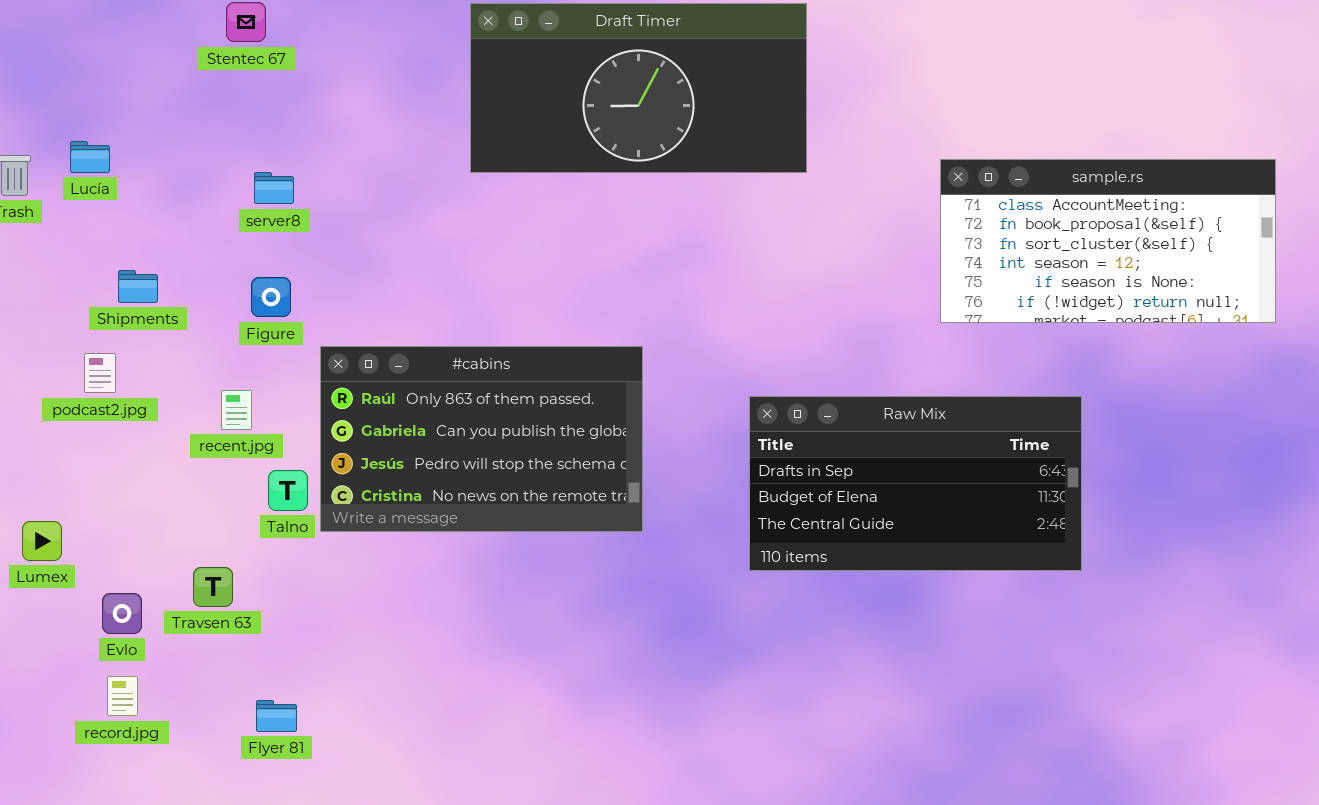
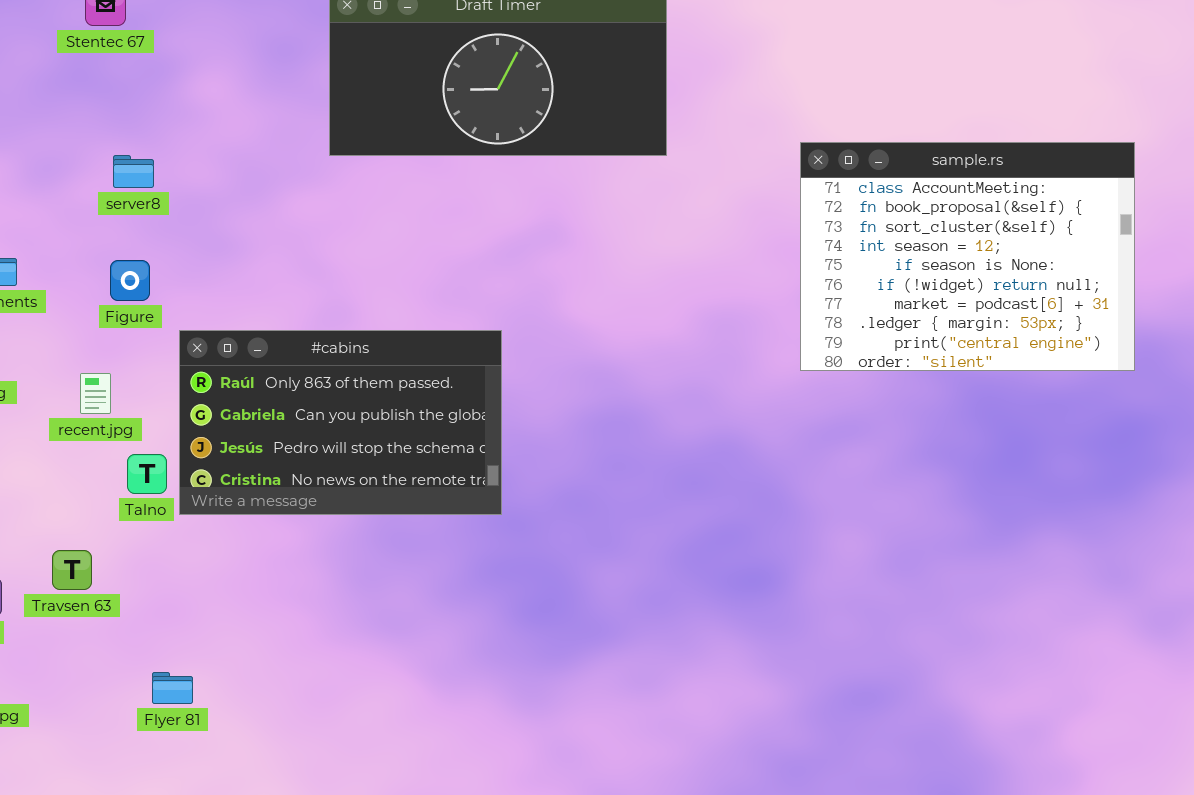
sample.rs: [940,159,1276,323] -> [800,142,1135,371], resized
Raw Mix: [749,396,1082,571] -> none, closed
Flyer 81: [256,700,297,732] -> [152,672,193,704], moved

